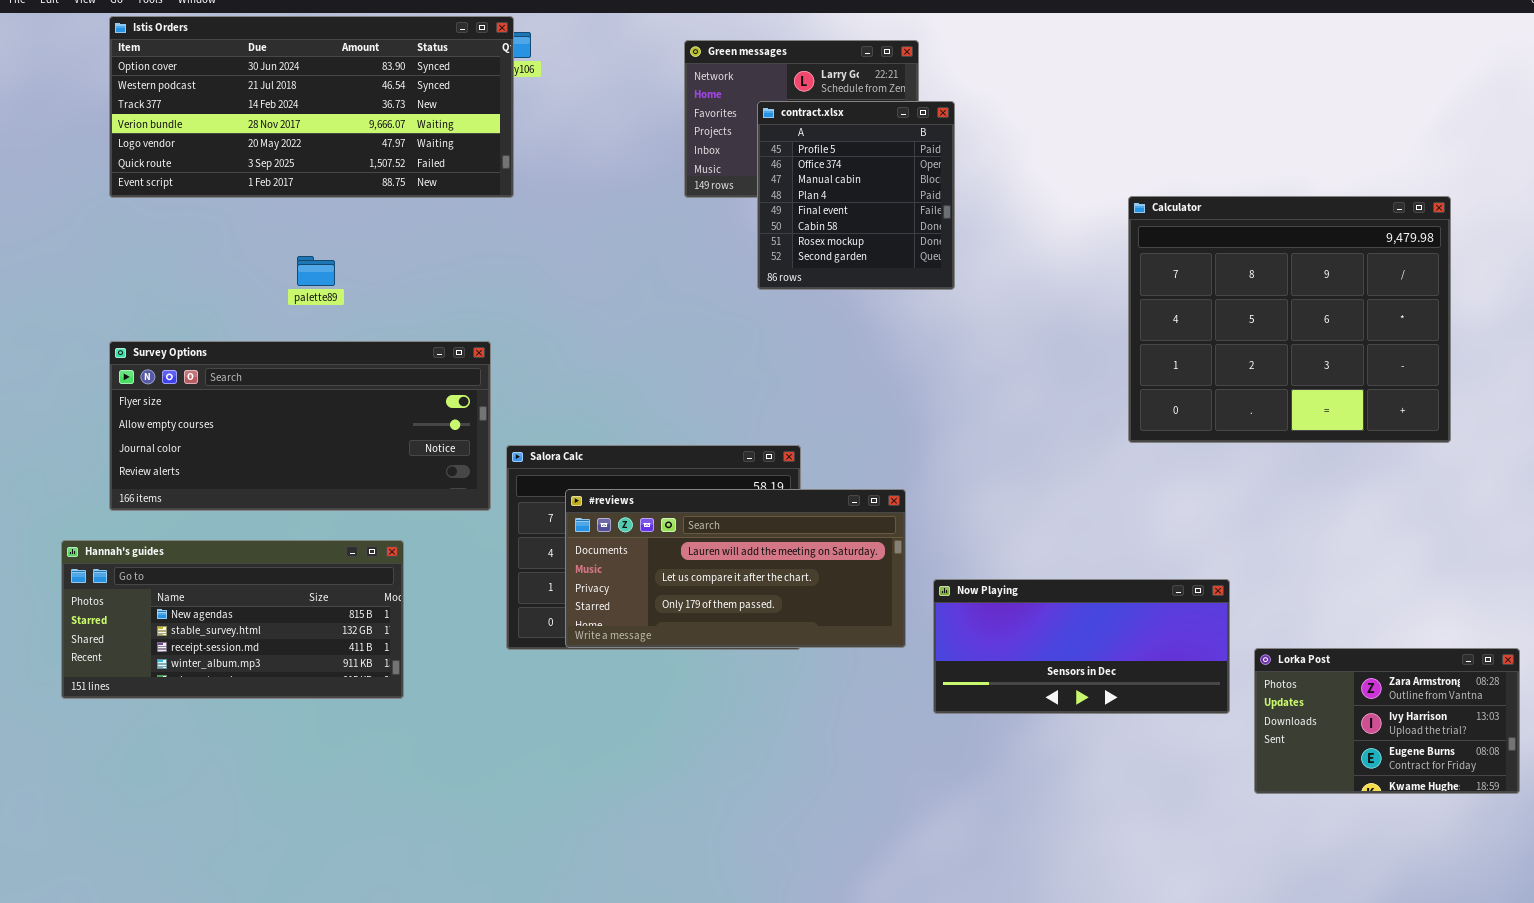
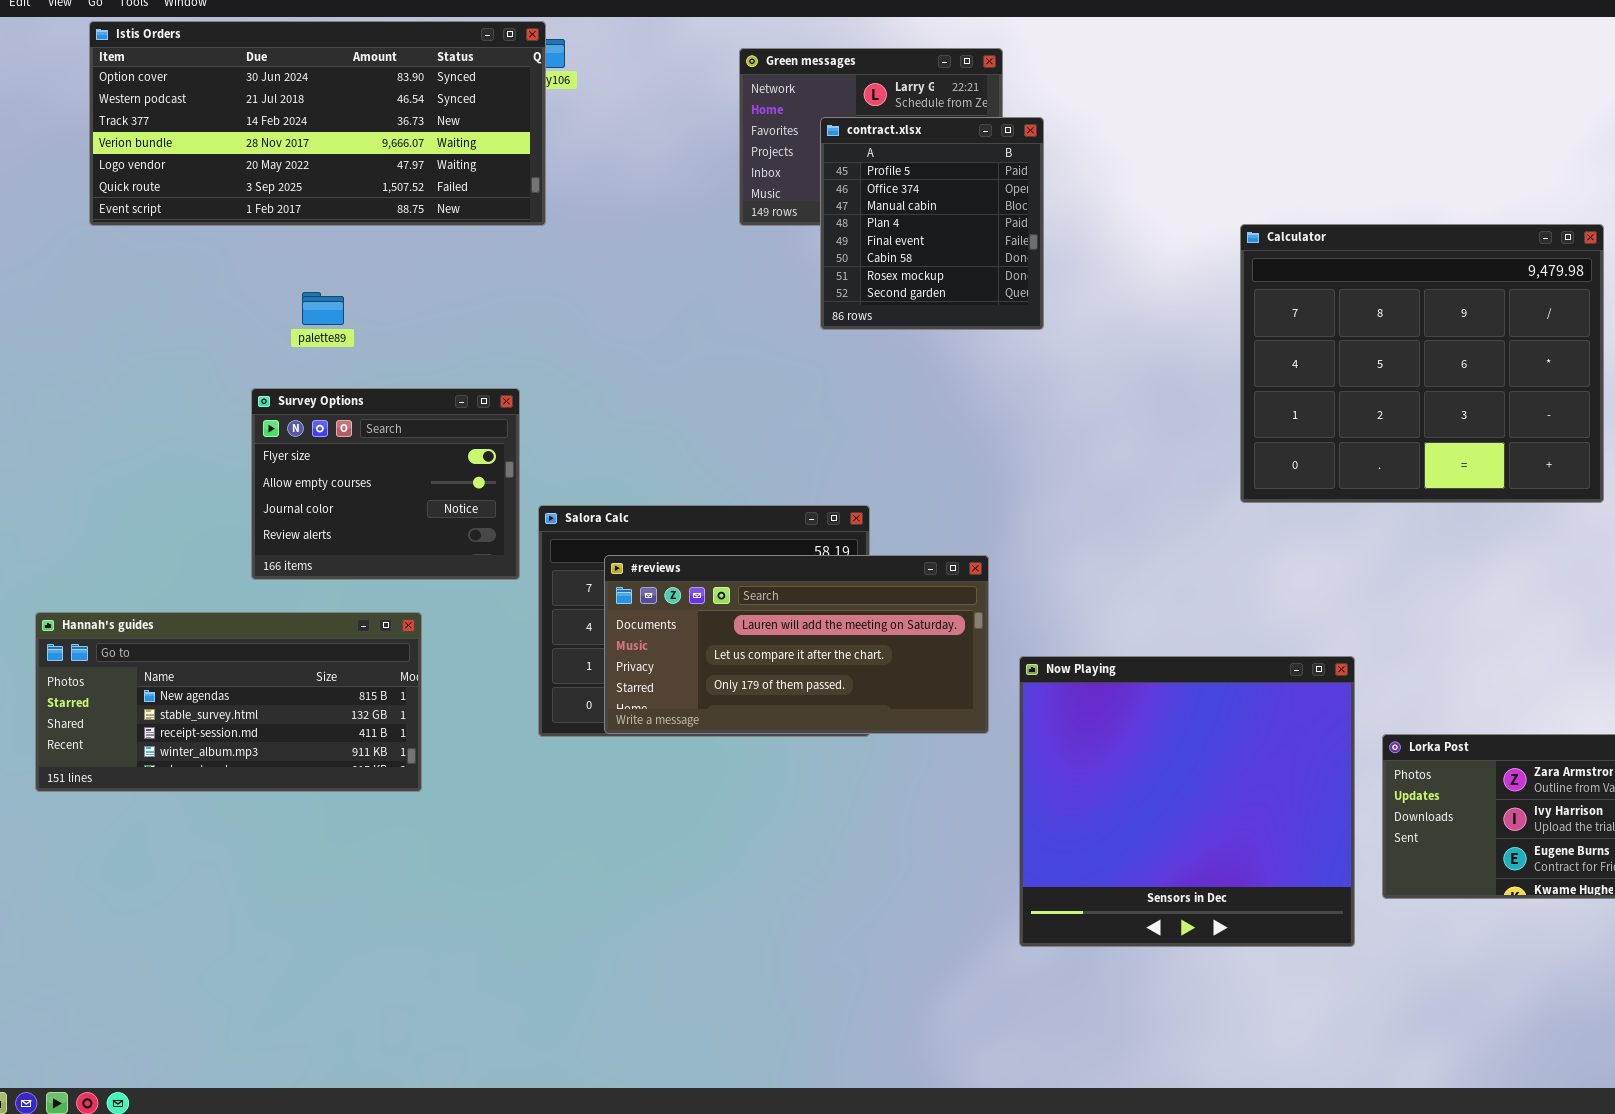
Survey Options: [109,341,491,511] -> [251,388,520,580], resized
Now Playing: [933,579,1230,714] -> [1019,656,1355,947], resized

